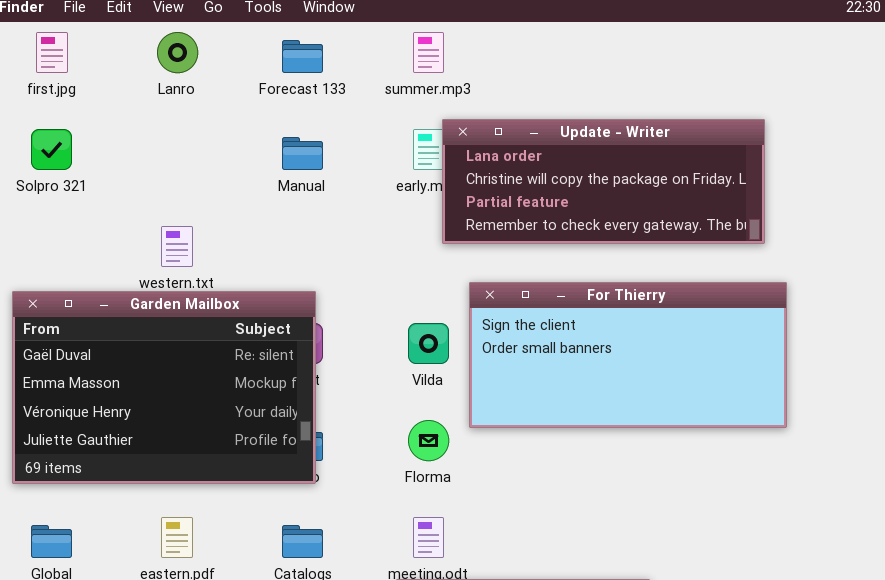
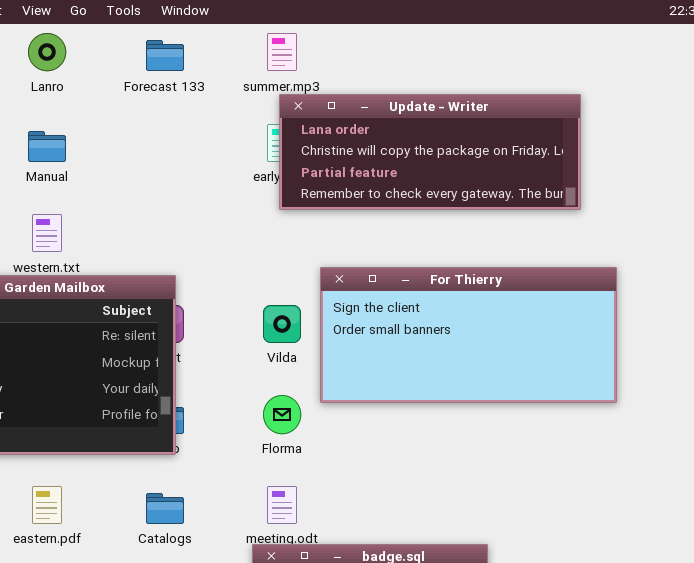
Update - Writer: [442,119,765,244] -> [279,94,581,210], moved
Manual: [282,137,323,170] -> [28,131,66,162], moved

